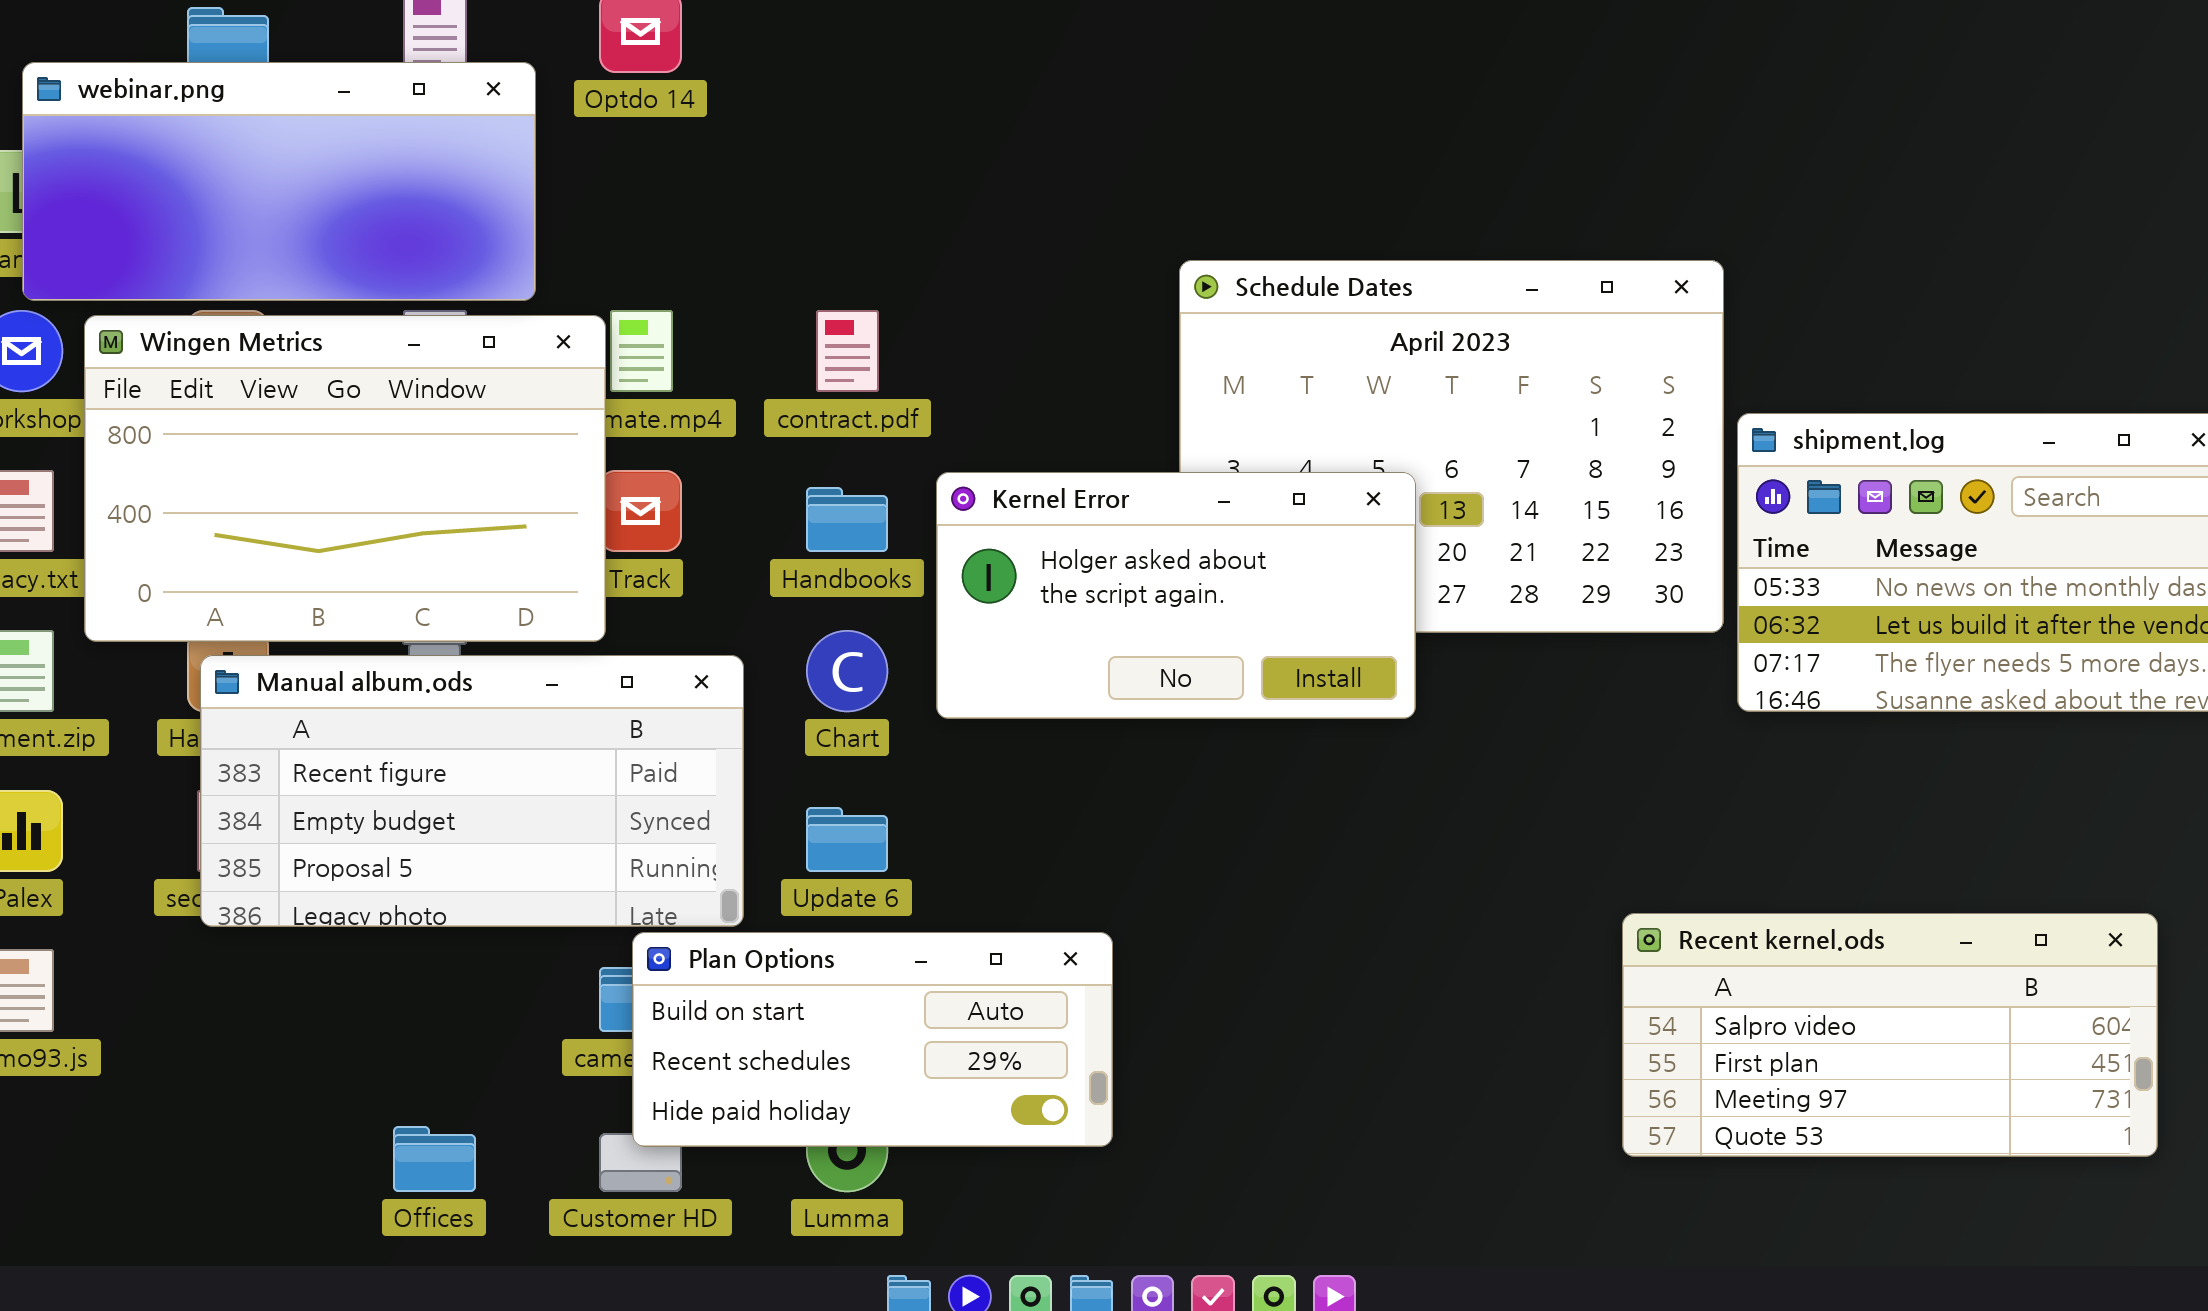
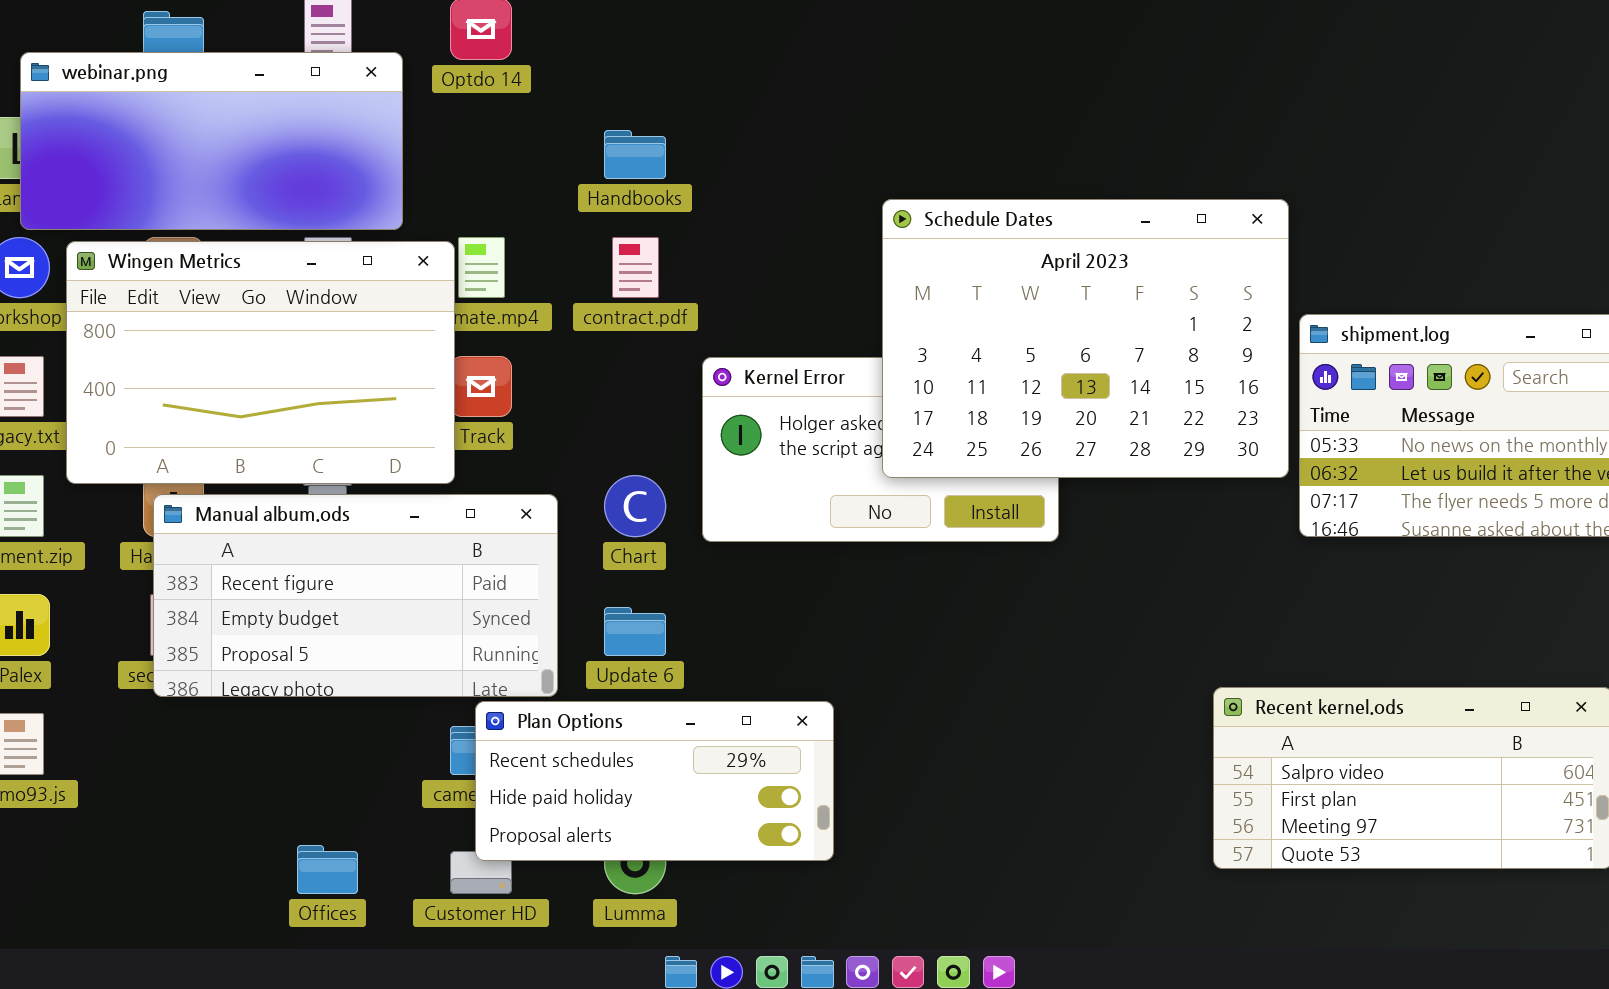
Schedule Dates: [1179,260,1724,633] -> [882,199,1289,478], raised
Handbooks: [806,487,888,552] -> [604,130,666,179], moved
Plan Options: [632,932,1113,1147] -> [475,701,834,861], scrolled down 1 row

